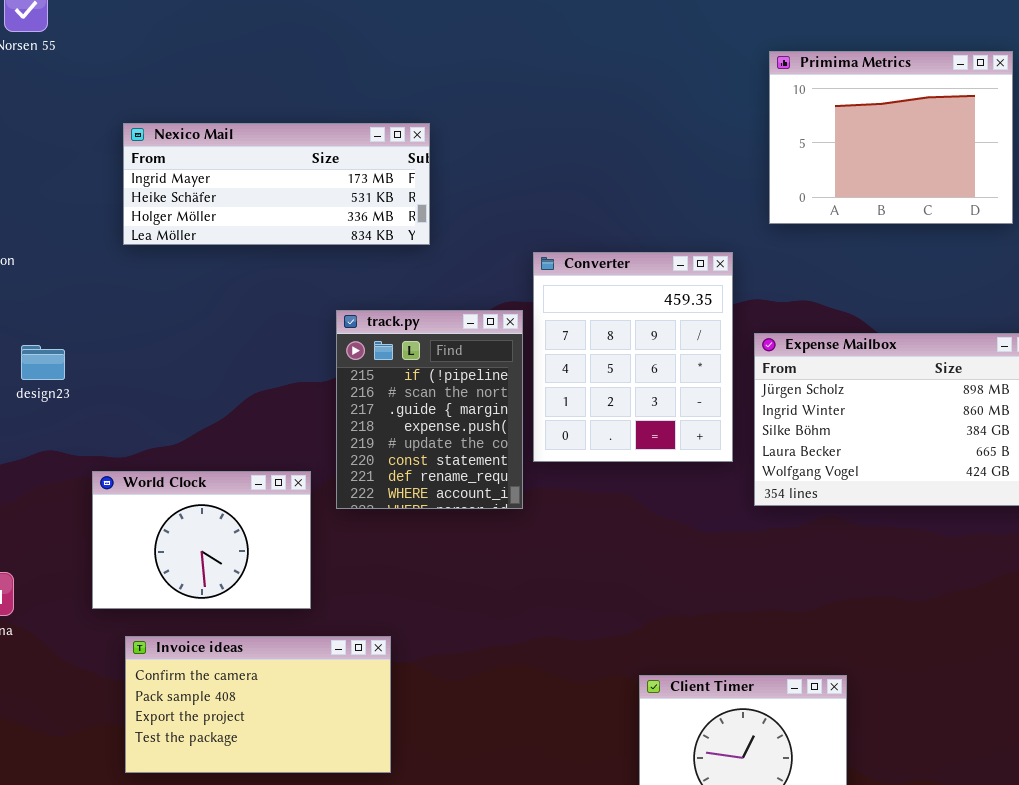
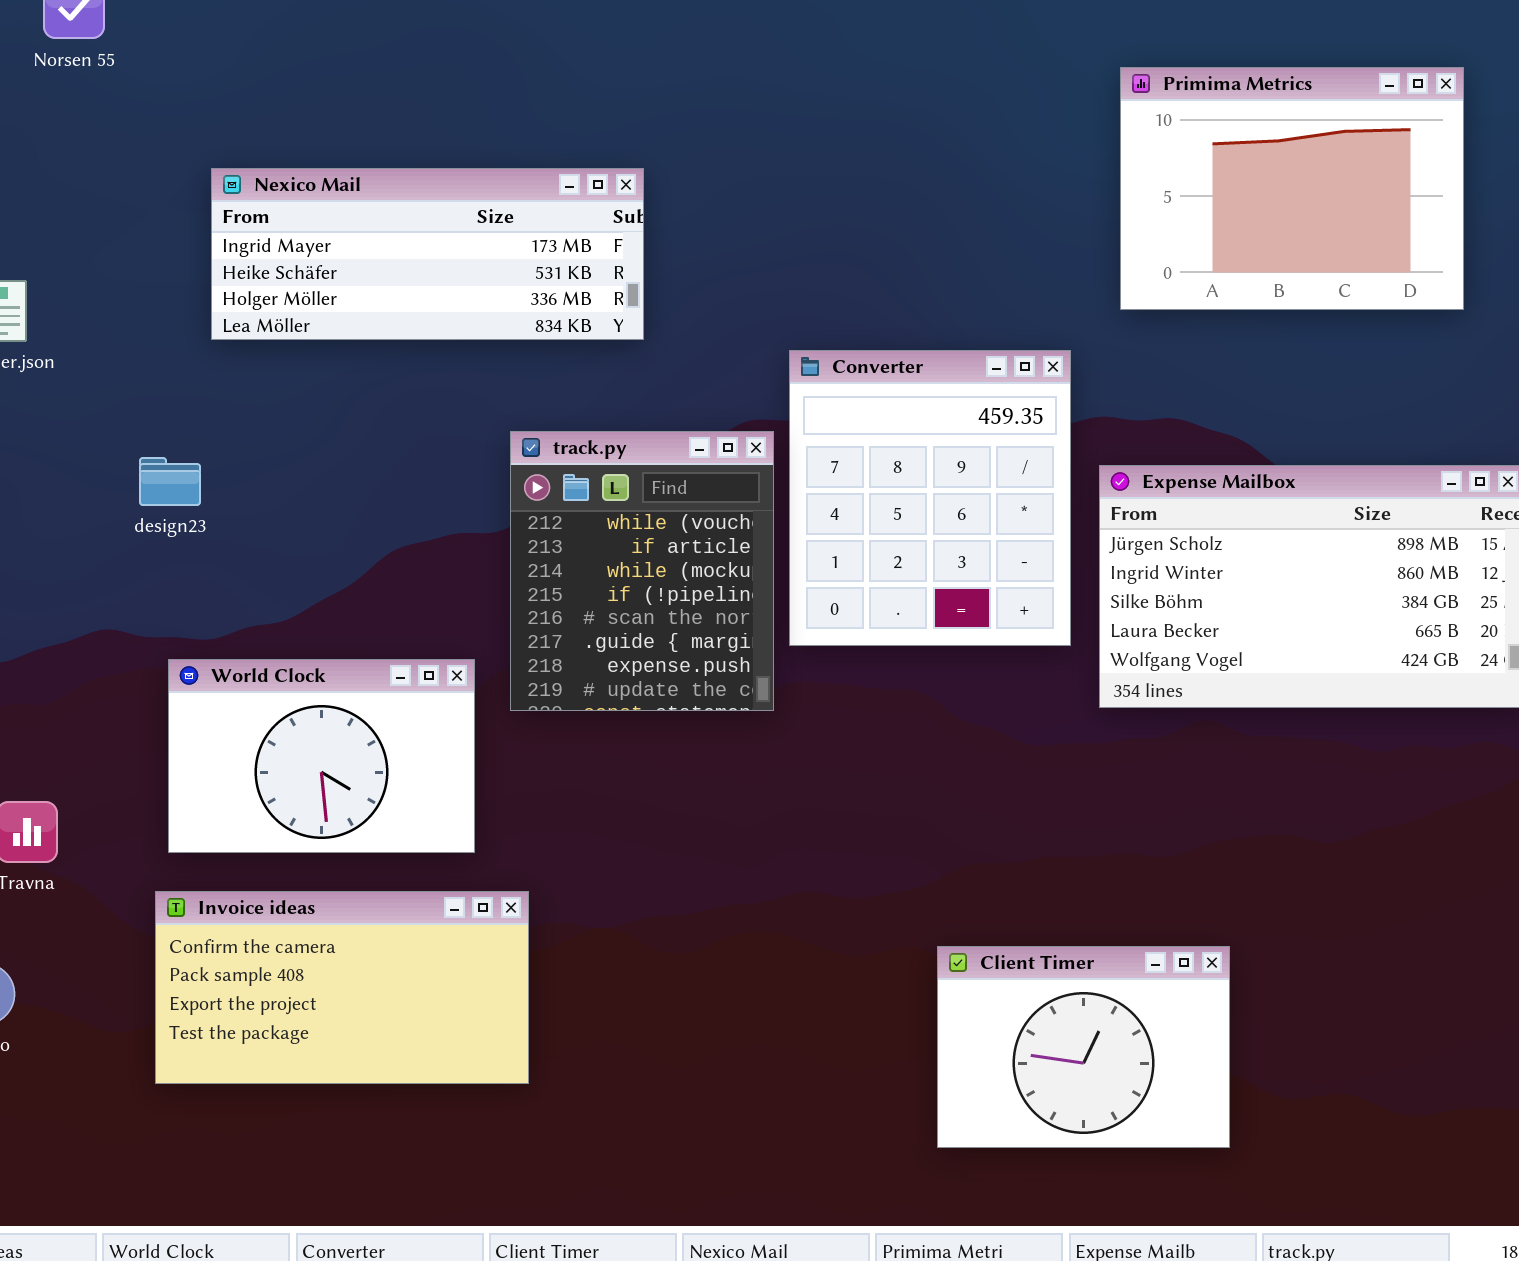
track.py: [336,310,523,509] -> [510,431,774,711], scrolled up 3 rows
design23: [21,345,65,380] -> [139,457,201,506], moved
Invoice ideas: [125,636,391,773] -> [155,891,529,1084], moved

